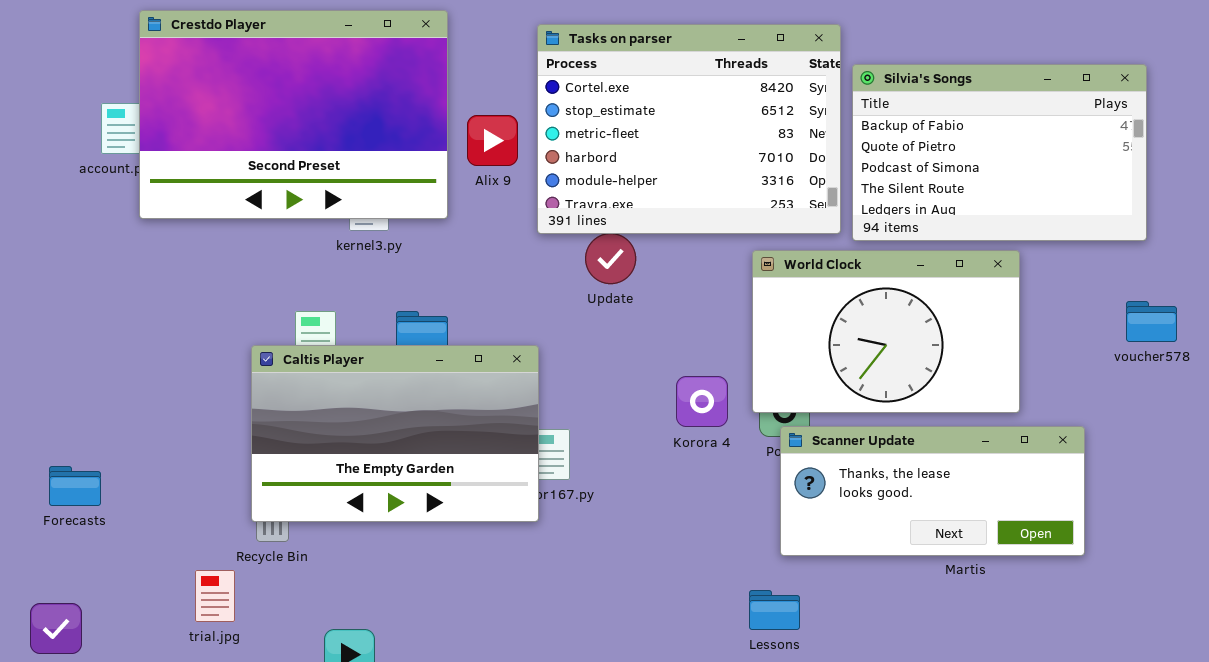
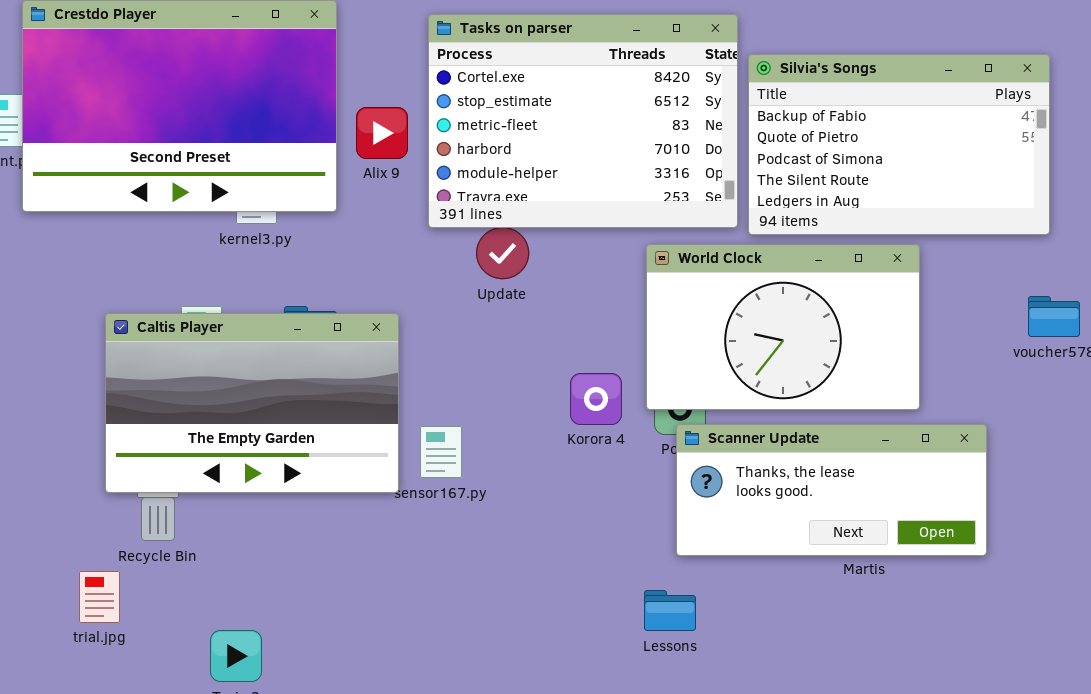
Caltis Player: [251,345,539,522] -> [105,313,399,493], moved

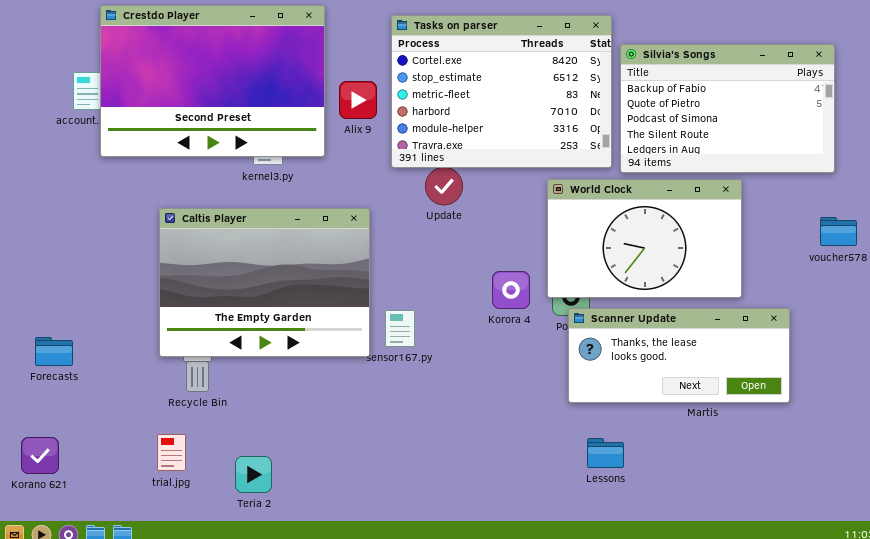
Caltis Player: [105,313,399,493] -> [159,208,370,357], resized
trial.jpg: [79,571,120,623] -> [157,434,186,471], moved
Lessons: [644,590,696,631] -> [587,438,624,468], moved

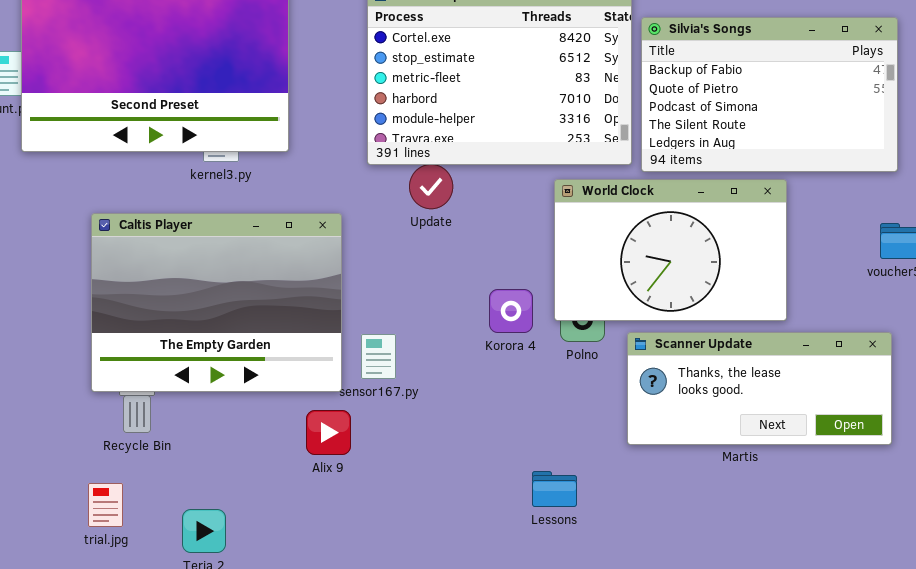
Alix 9: [339,81,377,119] -> [306,410,351,455], moved
Scanner Update: [568,308,790,403] -> [627,332,892,445], moved
Lessons: [587,438,624,468] -> [532,471,577,507], moved

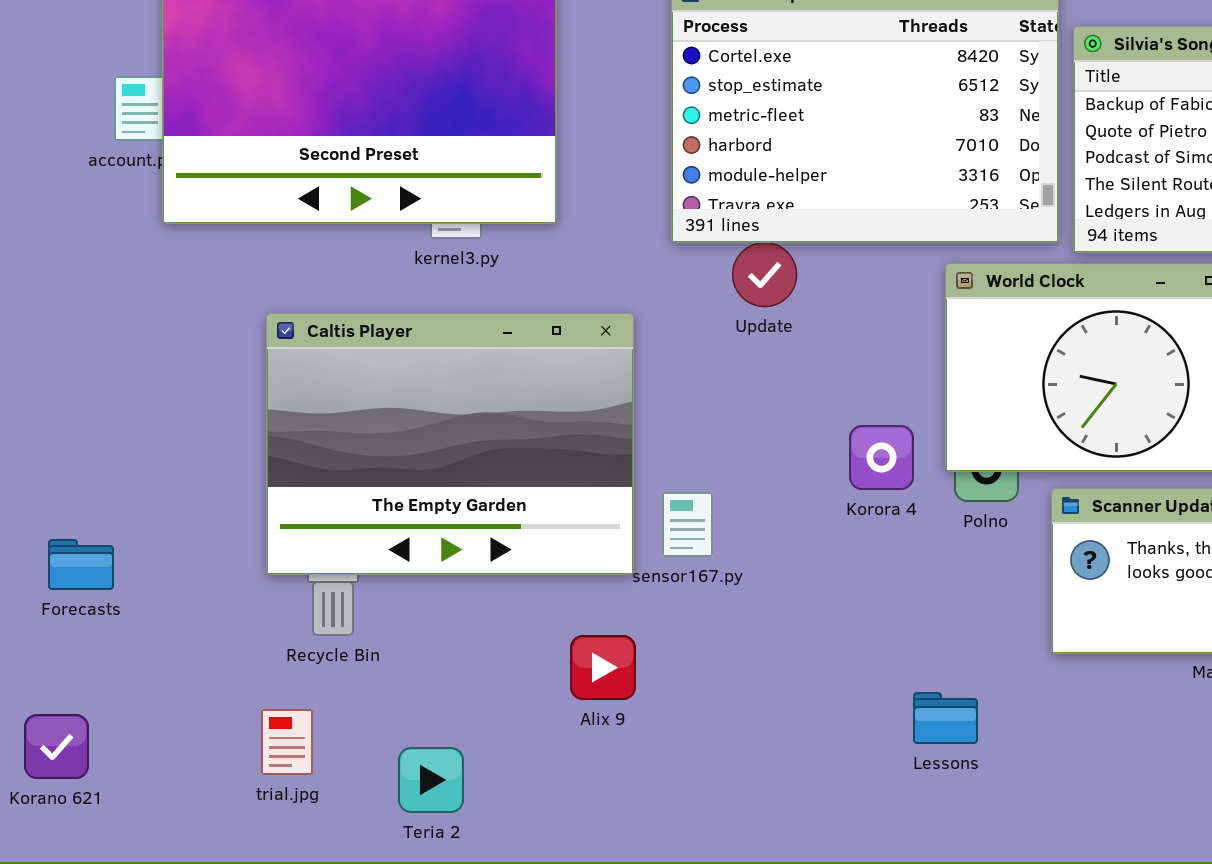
Alix 9: [306,410,351,455] -> [570,635,636,700], moved

